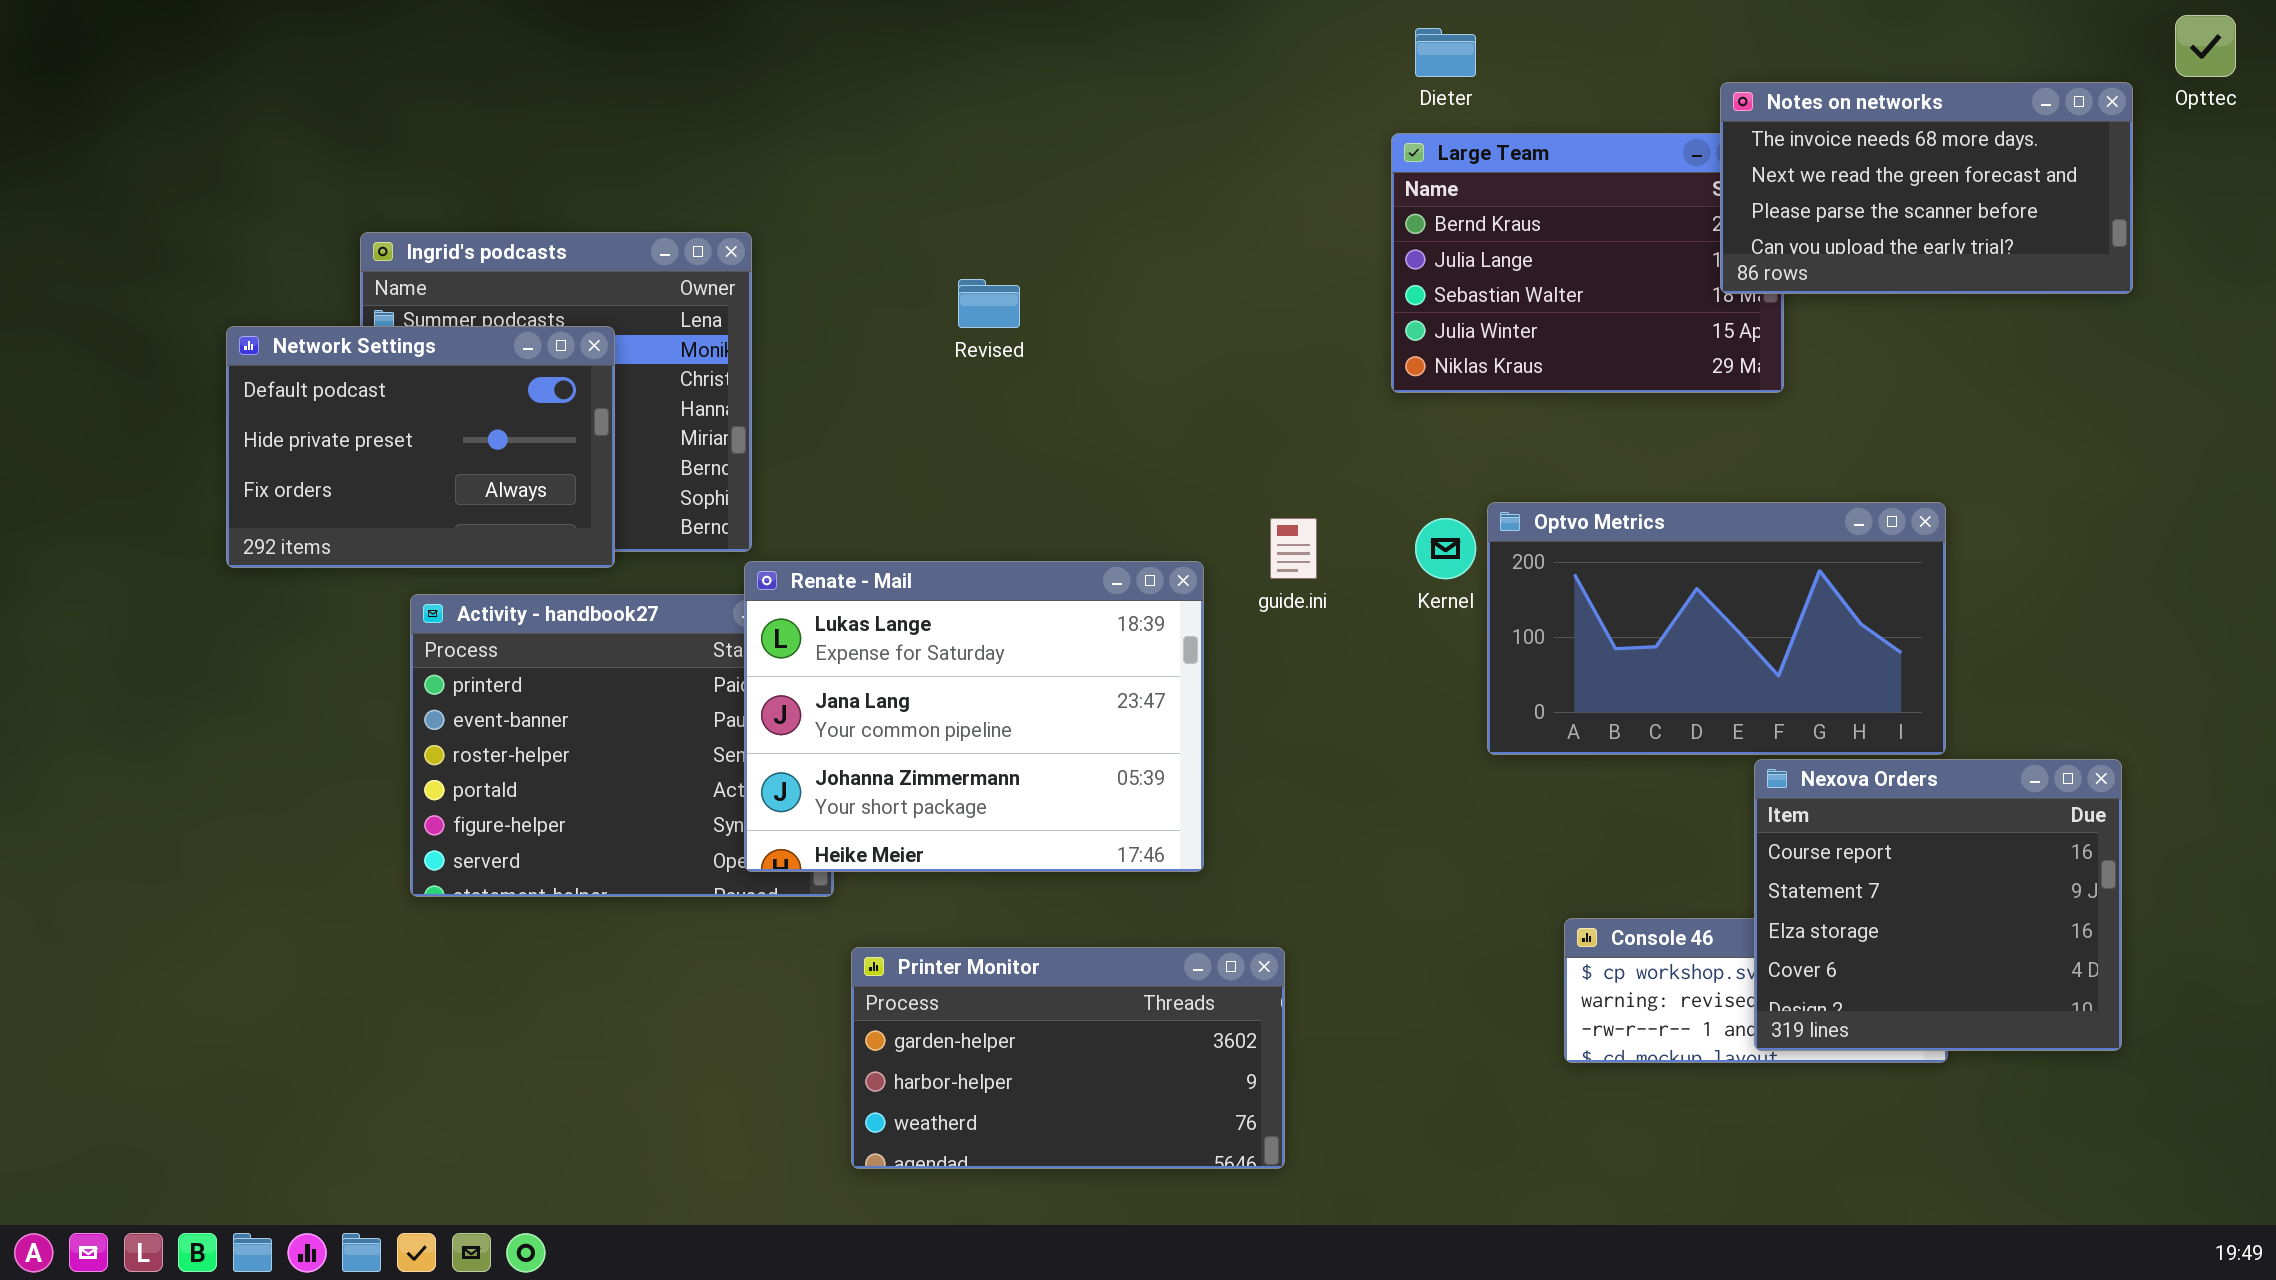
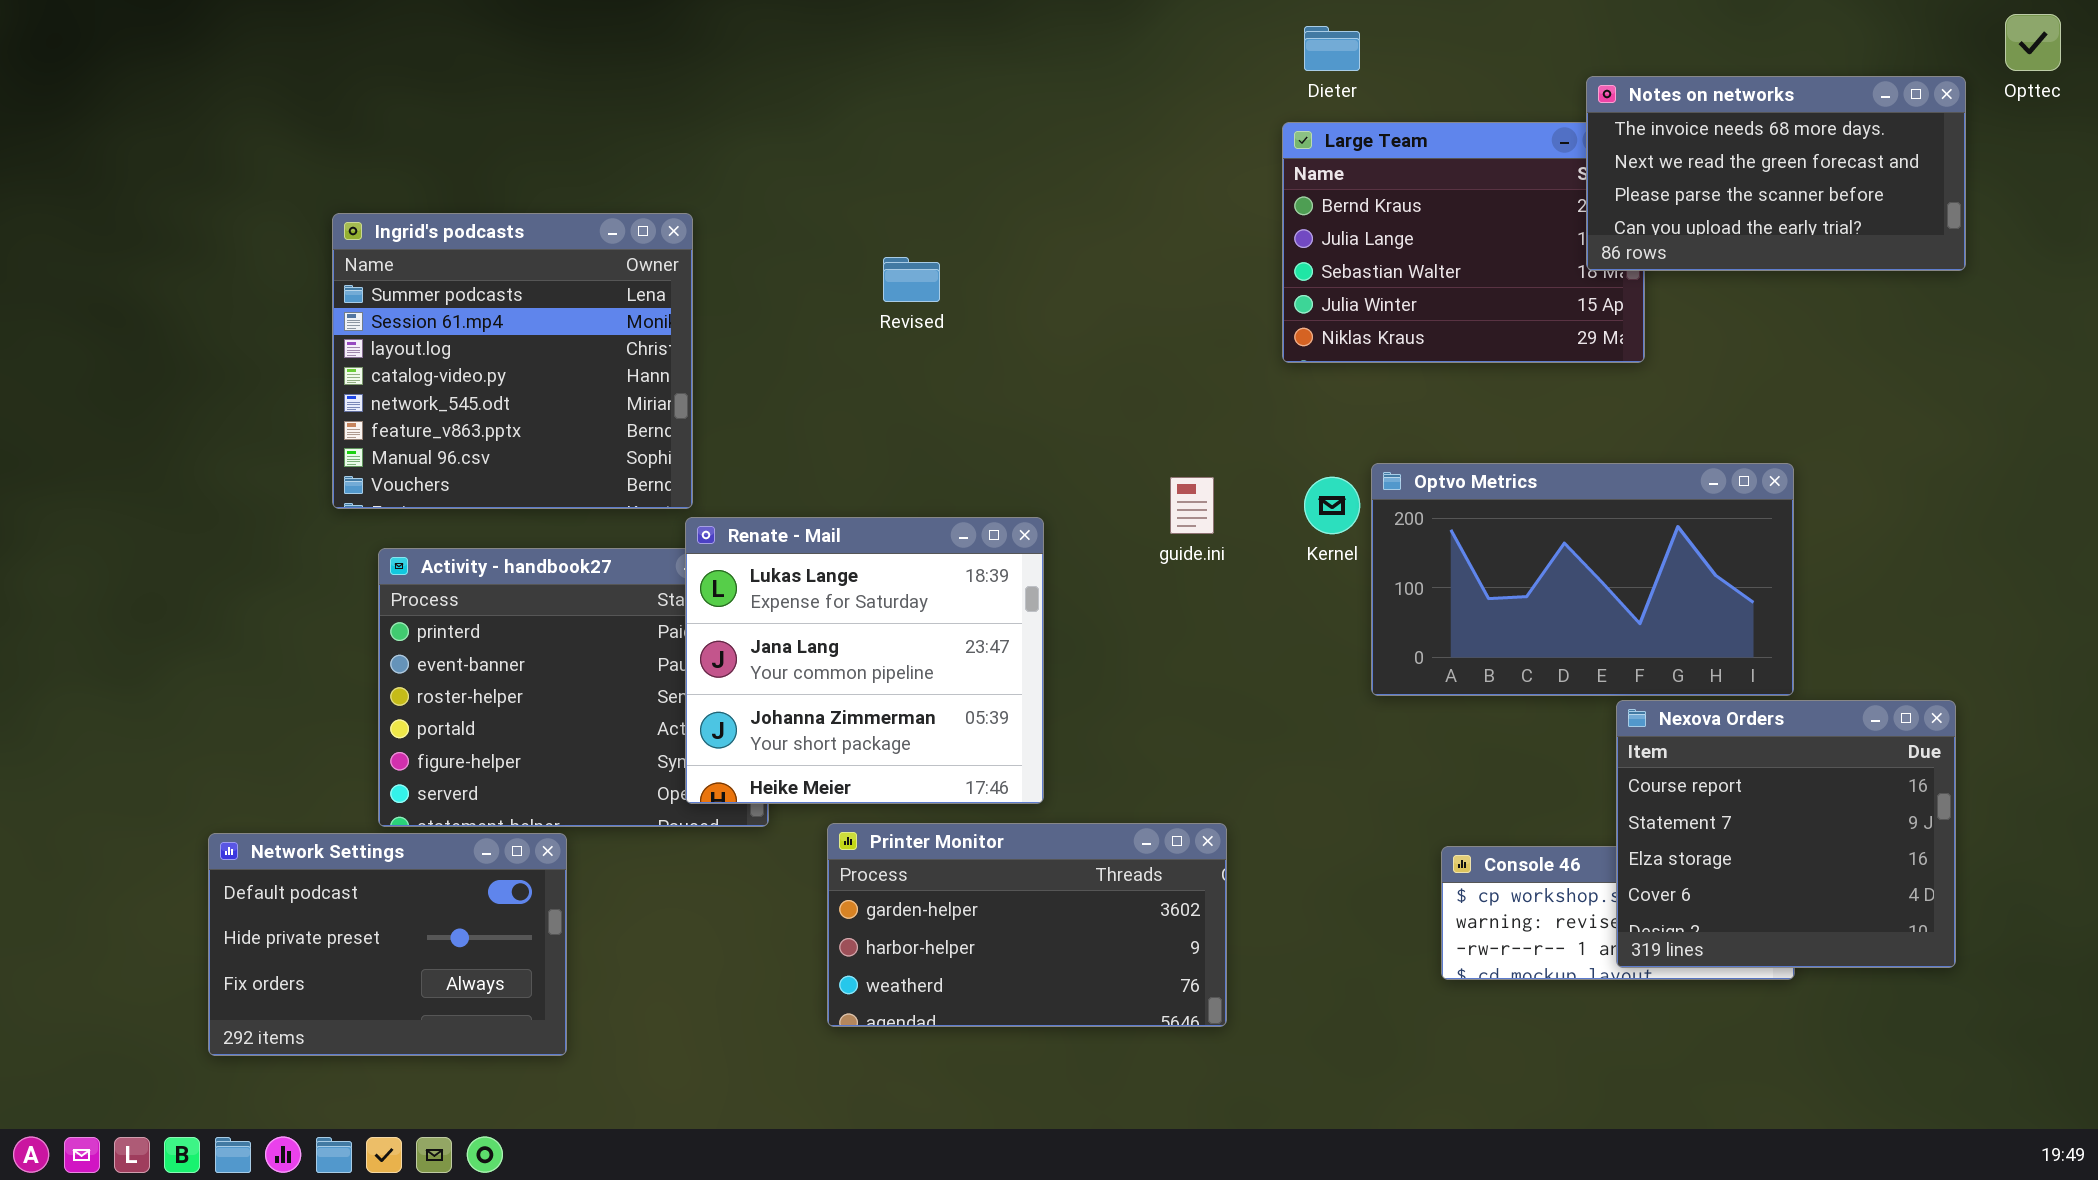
Network Settings: [226,326,615,568] -> [208,833,567,1056], moved
Renate - Mail: [744,561,1204,872] -> [685,517,1044,804], resized
Printer Monitor: [851,947,1285,1169] -> [827,823,1227,1027], moved

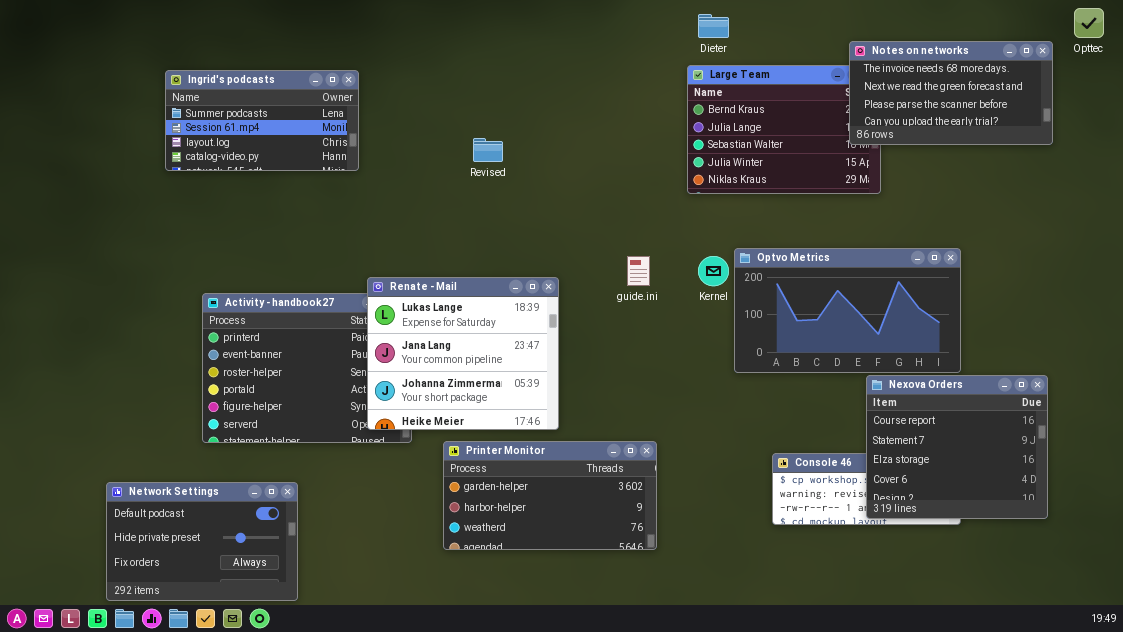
Ingrid's podcasts: [332,213,693,509] -> [165,70,359,171], moved, resized
Network Settings: [208,833,567,1056] -> [106,482,298,601], moved

